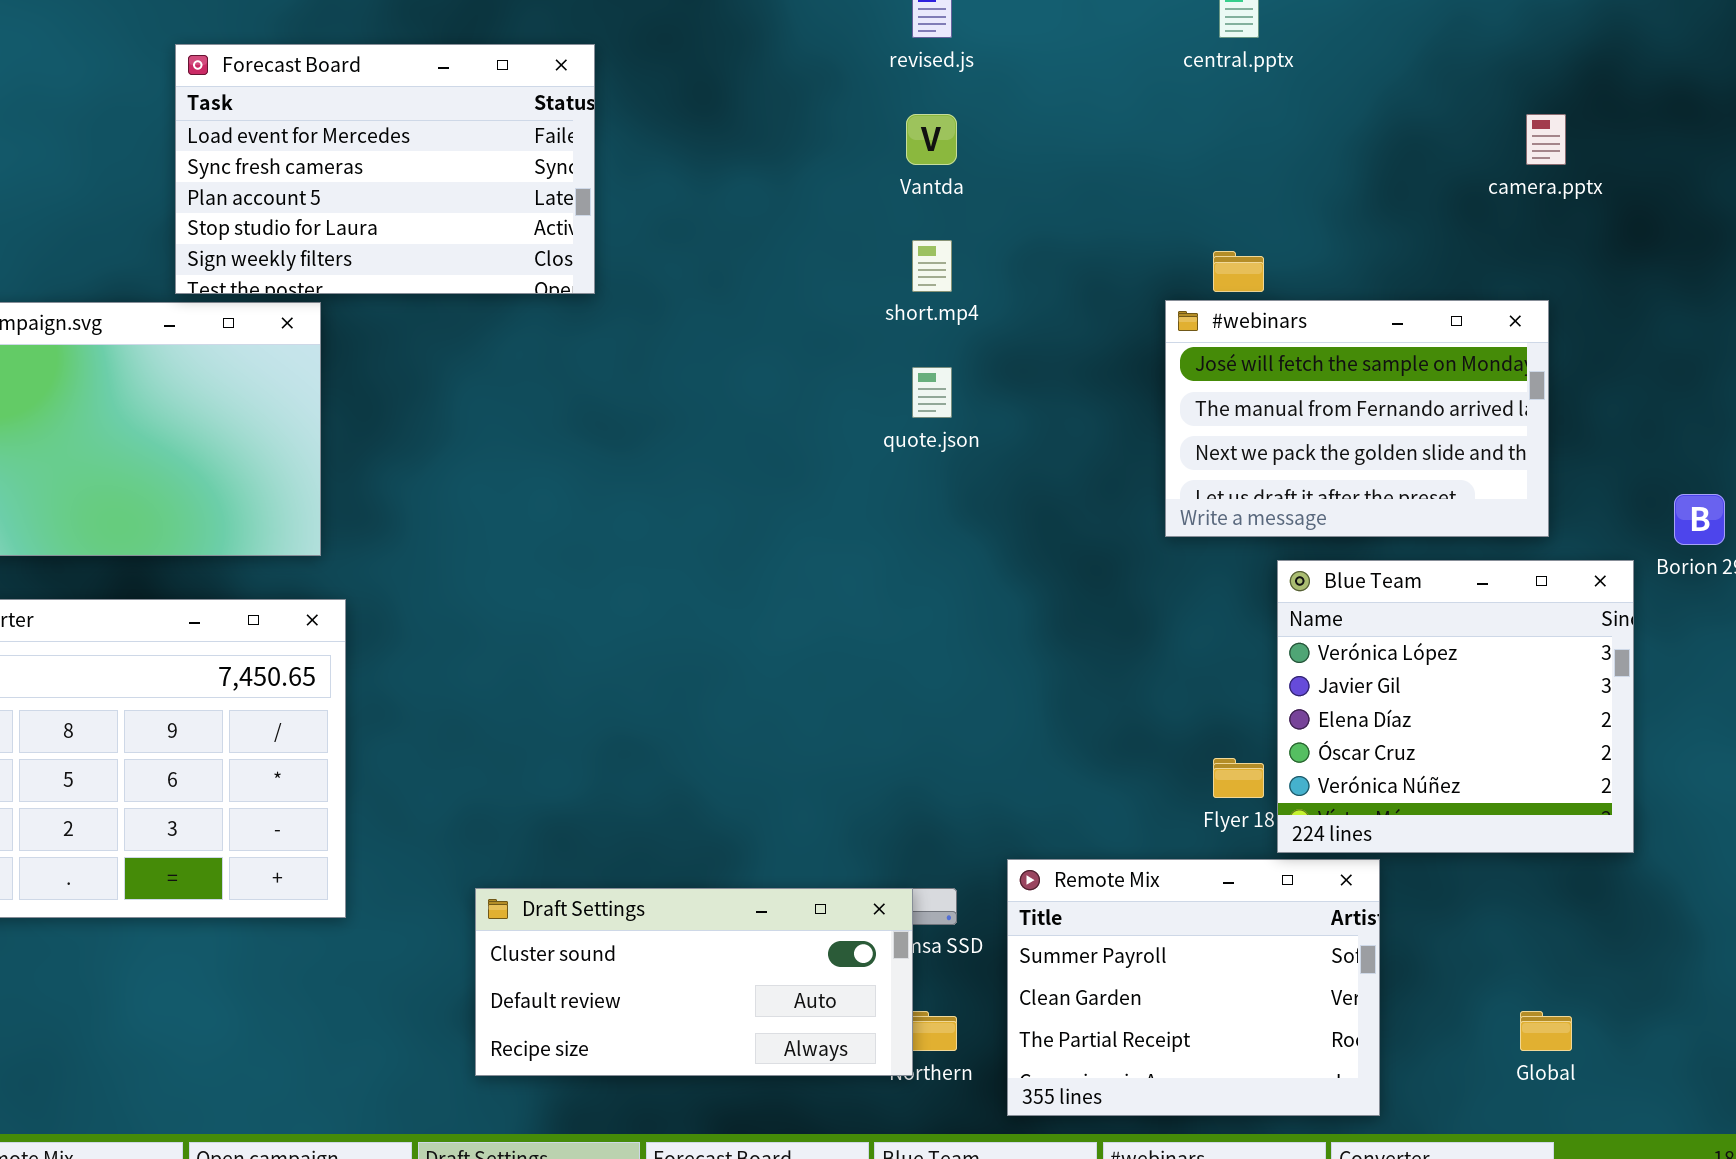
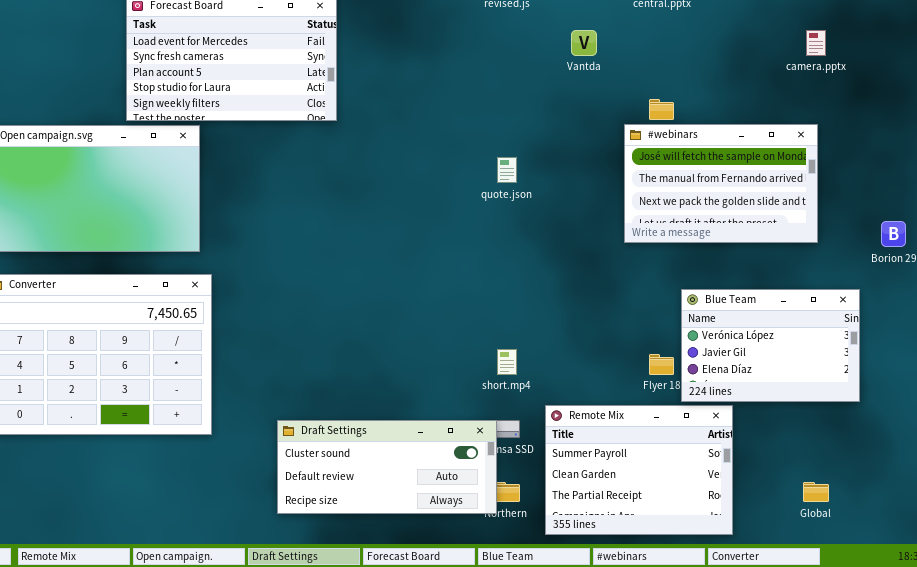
Vantda: [906,114,957,165] -> [571,30,597,56], moved
short.mp4: [912,240,952,292] -> [497,349,517,375], moved
Blue Team: [1277,560,1634,853] -> [681,289,860,402], resized

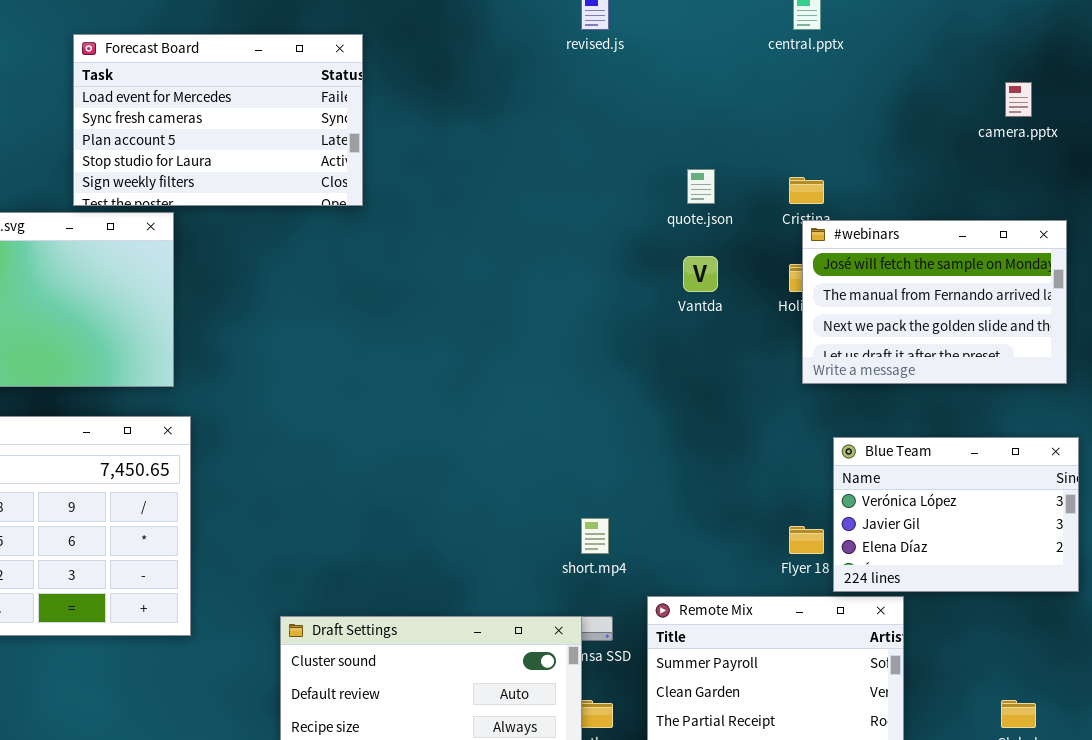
Vantda: [571,30,597,56] -> [683,256,718,292], moved
#webinars: [624,124,818,243] -> [802,220,1067,384], moved
quote.json: [497,157,517,183] -> [687,169,715,204], moved

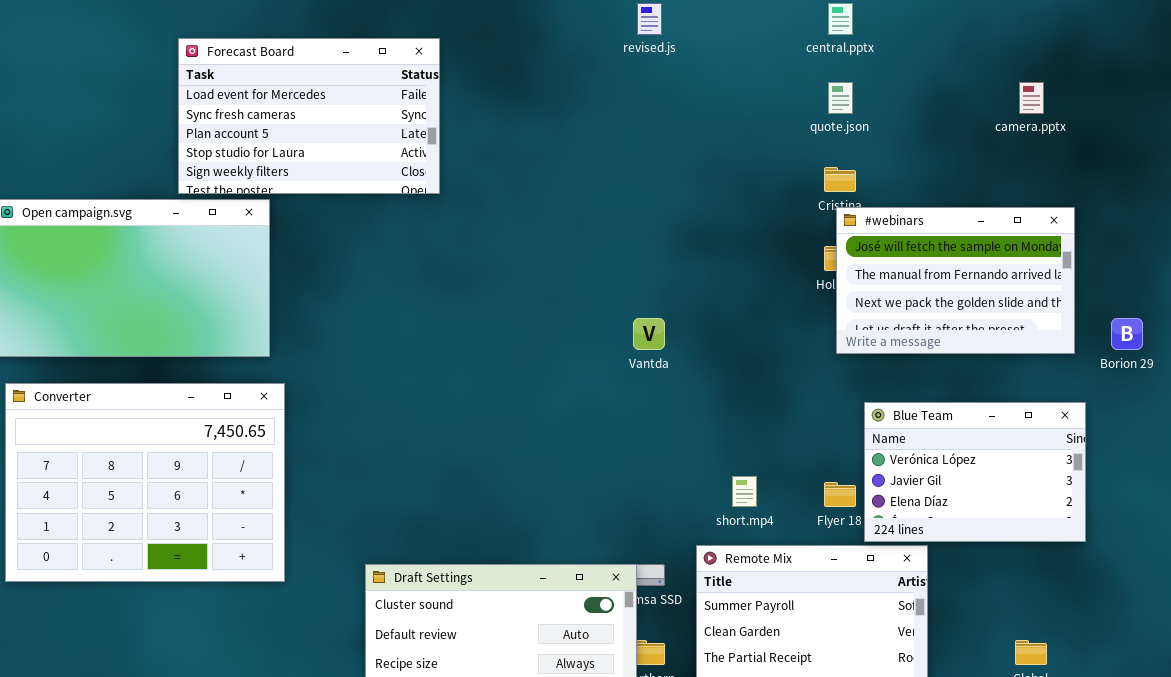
quote.json: [687,169,715,204] -> [828,82,853,114], moved
Vantda: [683,256,718,292] -> [633,318,665,350], moved
short.mp4: [581,518,609,554] -> [732,476,757,507], moved

